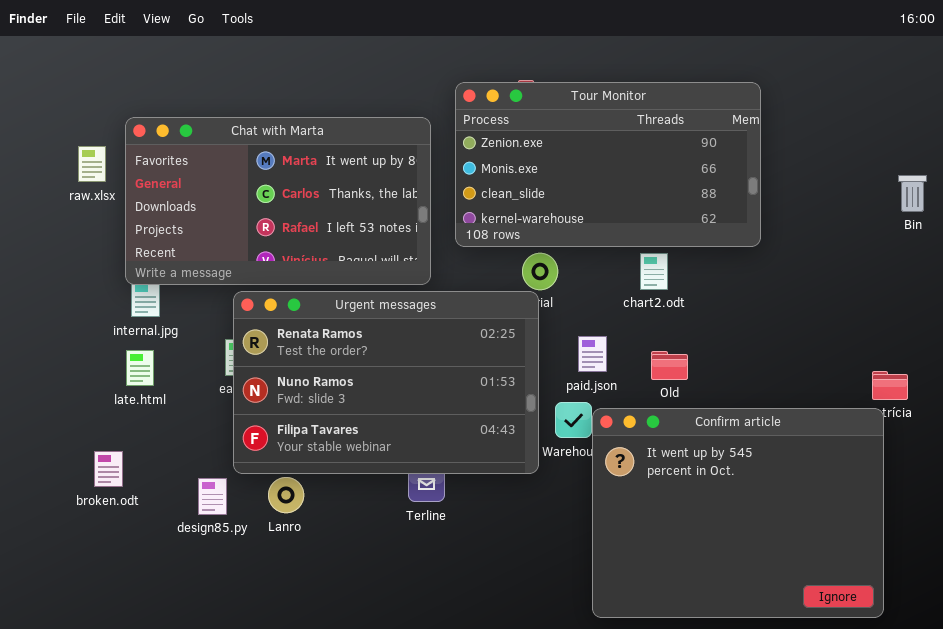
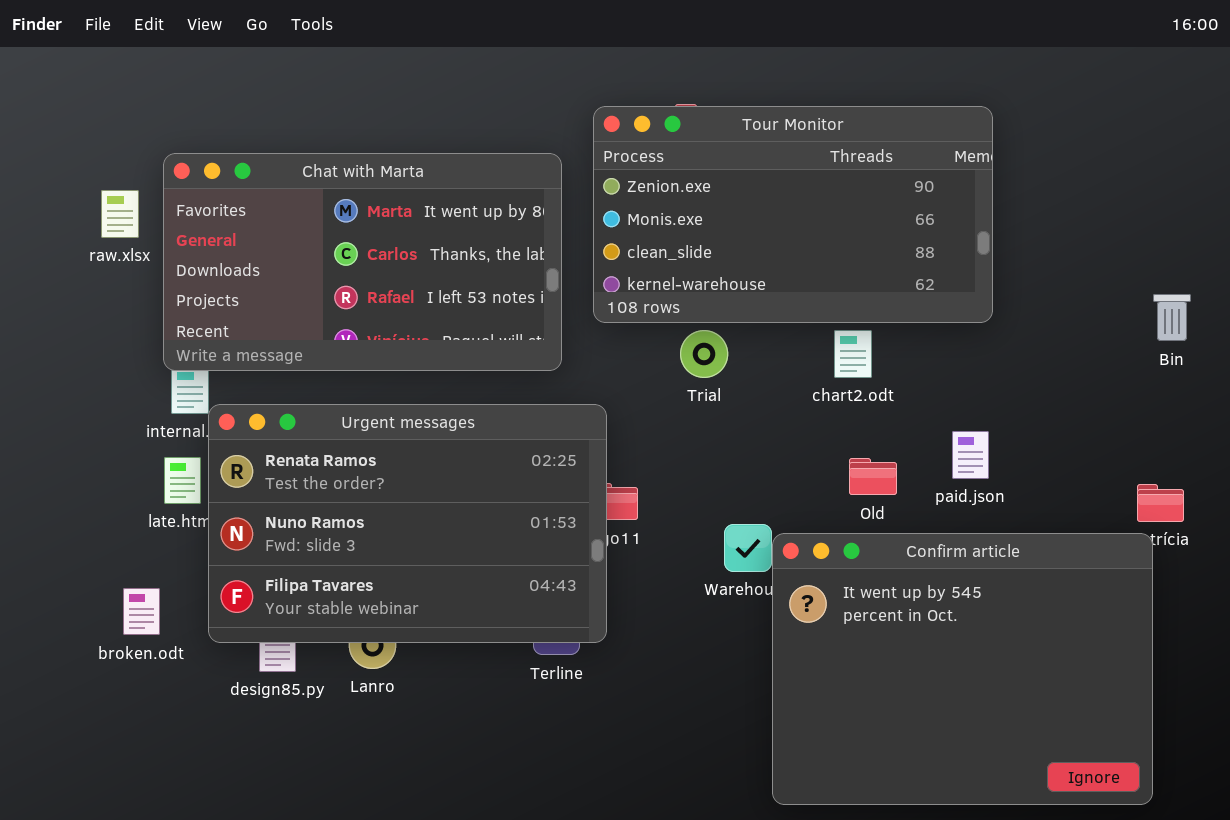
Bin: [898,175,927,212] -> [1153,294,1191,341], moved
Urgent messages: [233,291,539,474] -> [208,404,607,643], moved
paid.json: [578,336,607,372] -> [952,431,989,479], moved

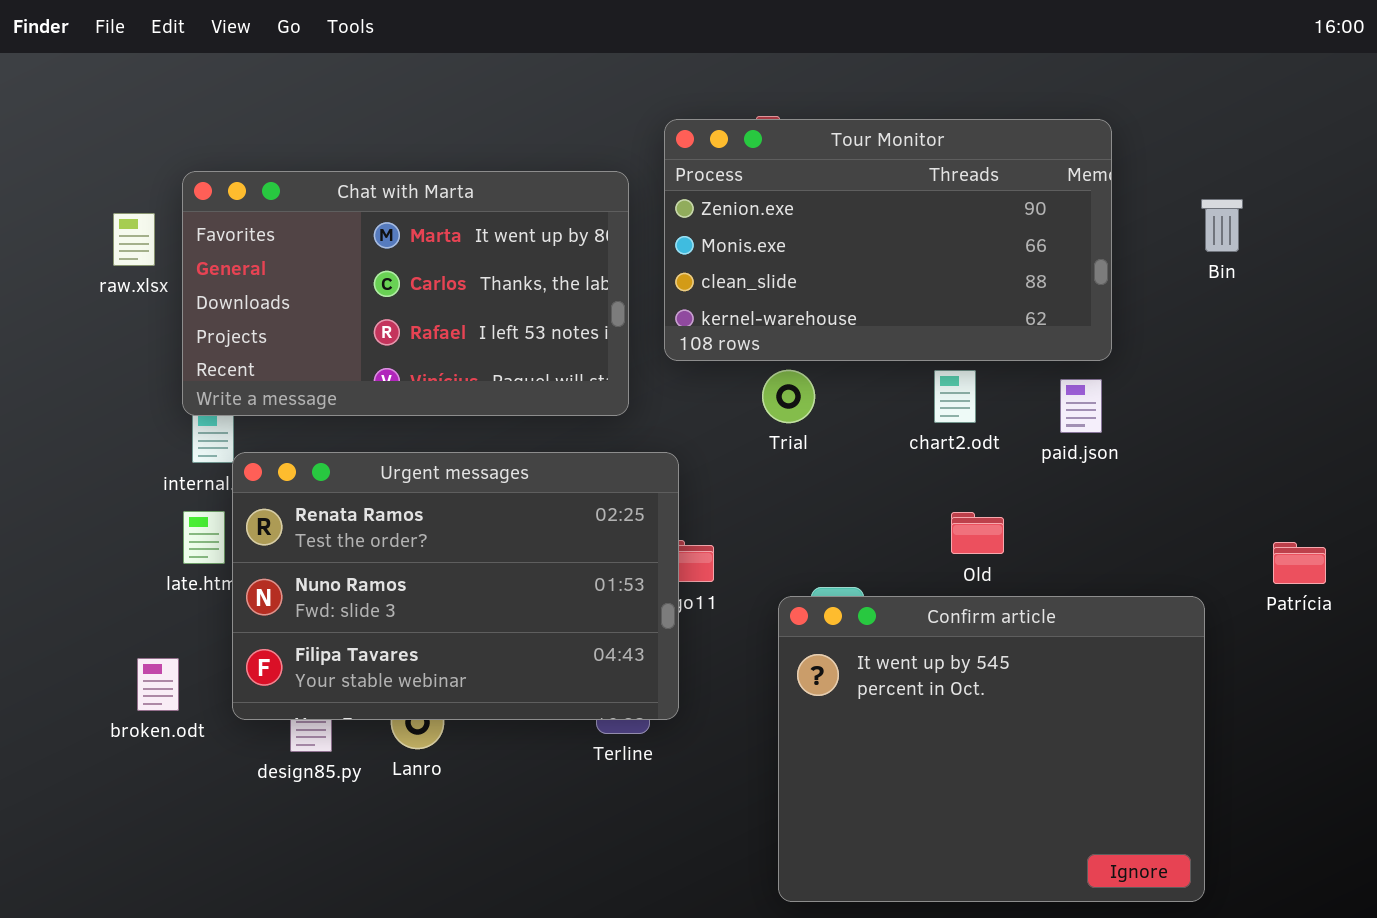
Bin: [1153,294,1191,341] -> [1201,199,1243,252], moved
paid.json: [952,431,989,479] -> [1060,379,1102,433], moved
Confirm article: [772,533,1153,805] -> [778,596,1205,902], moved

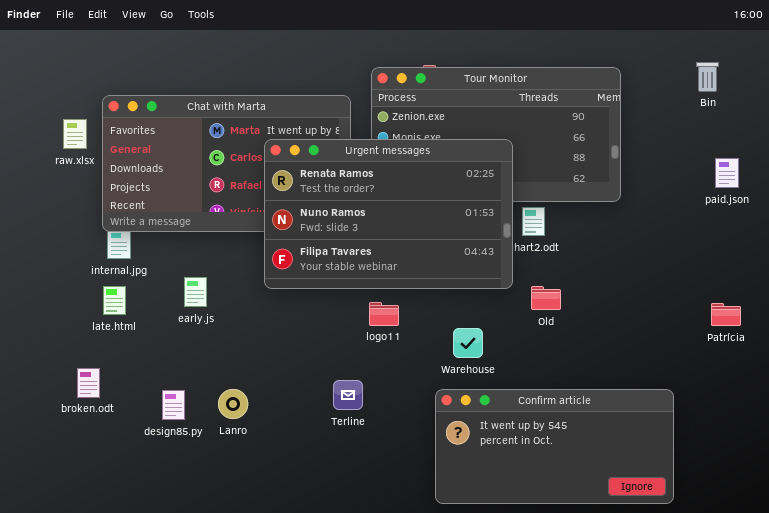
Bin: [1201,199,1243,252] -> [696,62,719,92], moved
paid.json: [1060,379,1102,433] -> [715,158,739,188], moved
Urgent messages: [232,452,679,720] -> [264,139,513,289], moved
Confirm article: [778,596,1205,902] -> [435,389,674,504], resized

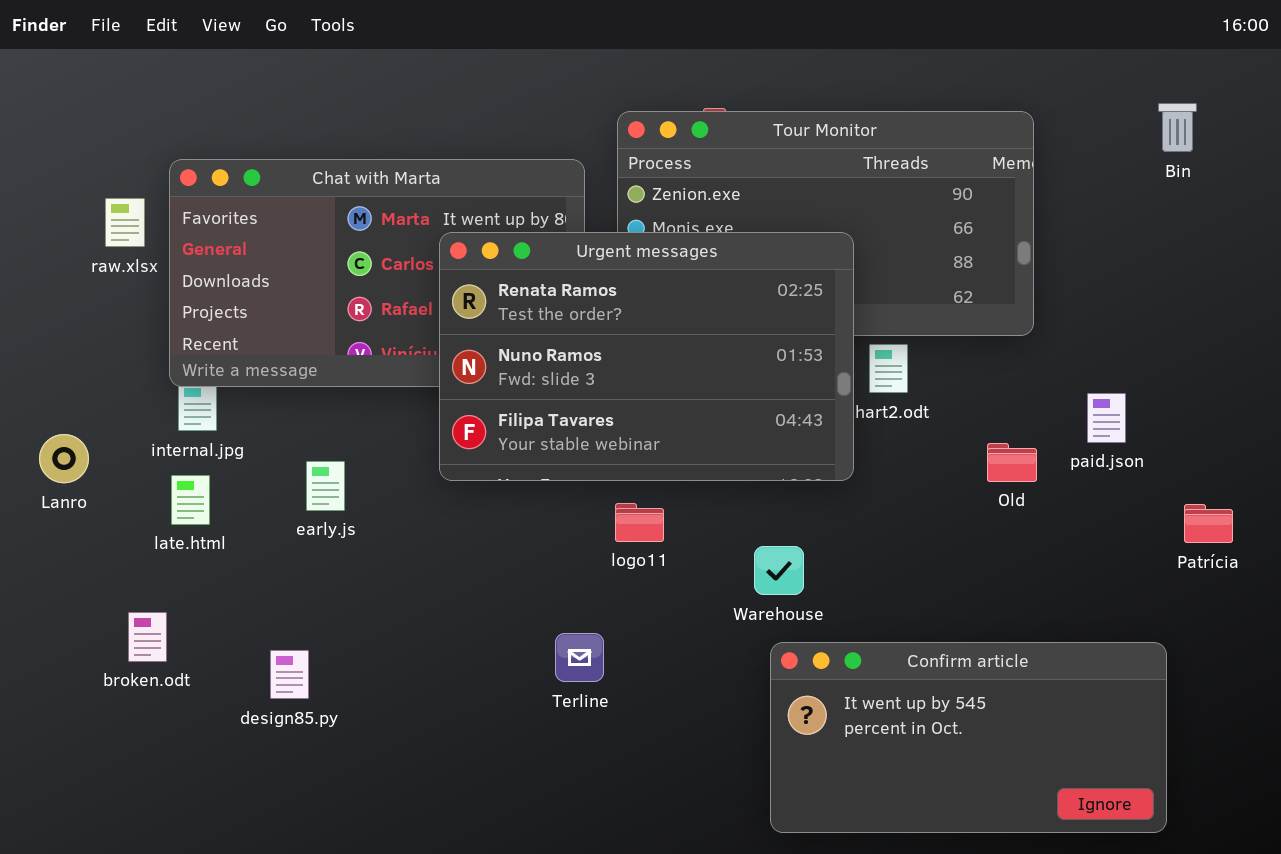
paid.json: [715,158,739,188] -> [1087,393,1126,443], moved
Old: [531,286,561,310] -> [987,443,1037,482], moved
Lanro: [218,389,248,419] -> [39,434,89,483], moved
Confirm article: [435,389,674,504] -> [770,642,1167,833], moved

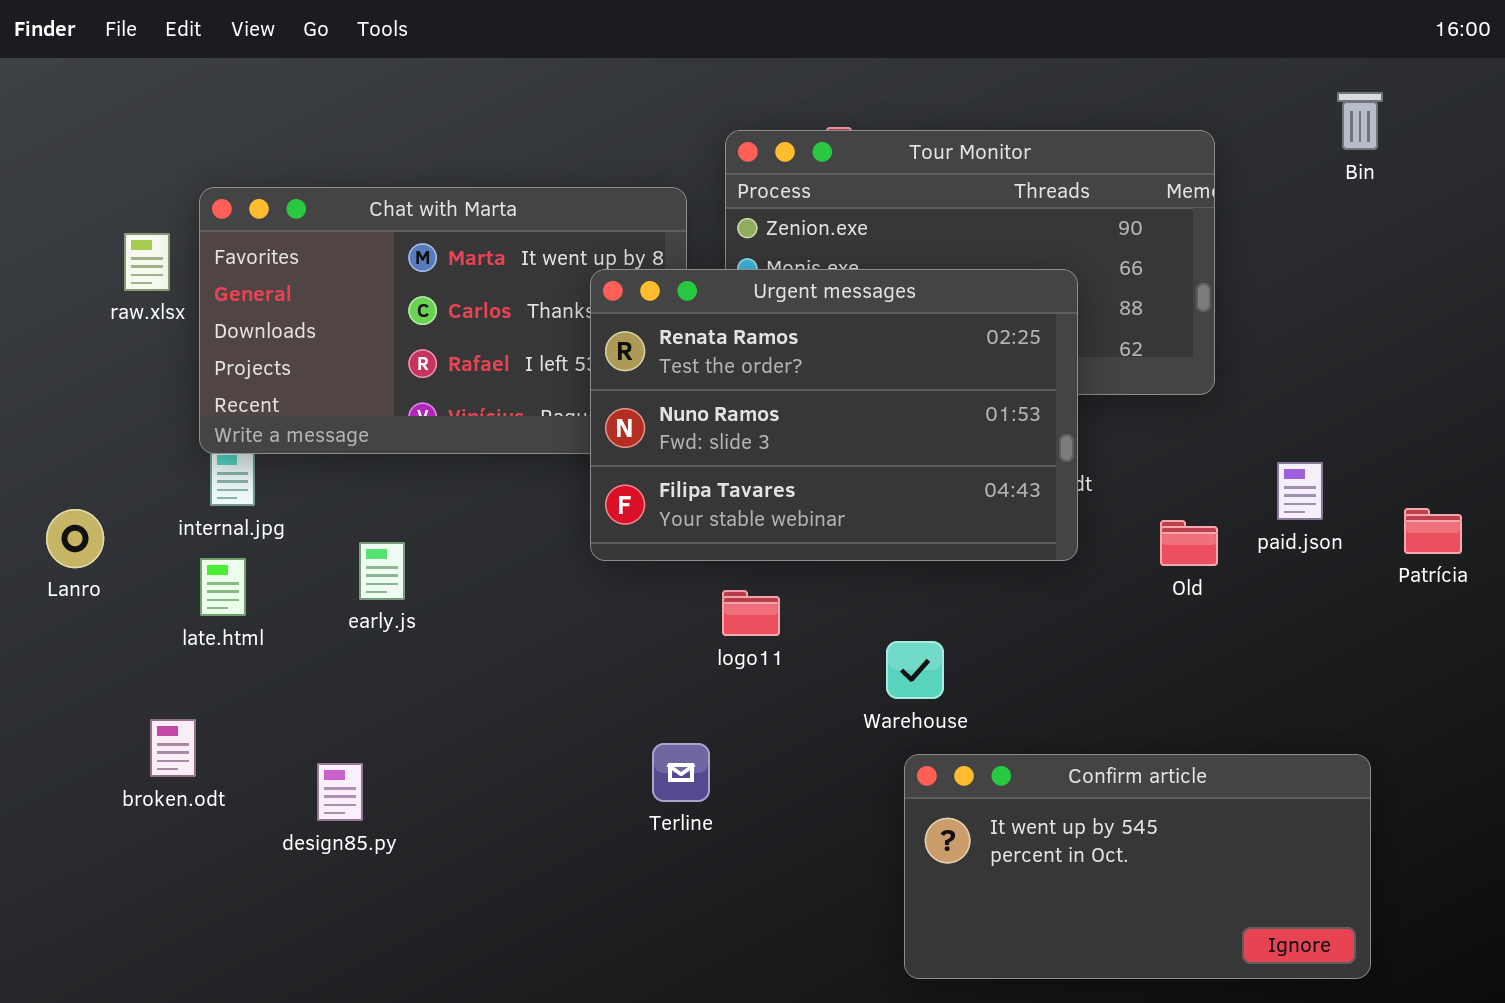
Bin: [1158,103,1197,152] -> [1337,92,1383,150], moved
Urgent messages: [439,232,854,481] -> [590,269,1078,561], moved
Patrícia: [1184,504,1233,543] -> [1404,508,1462,554], moved

